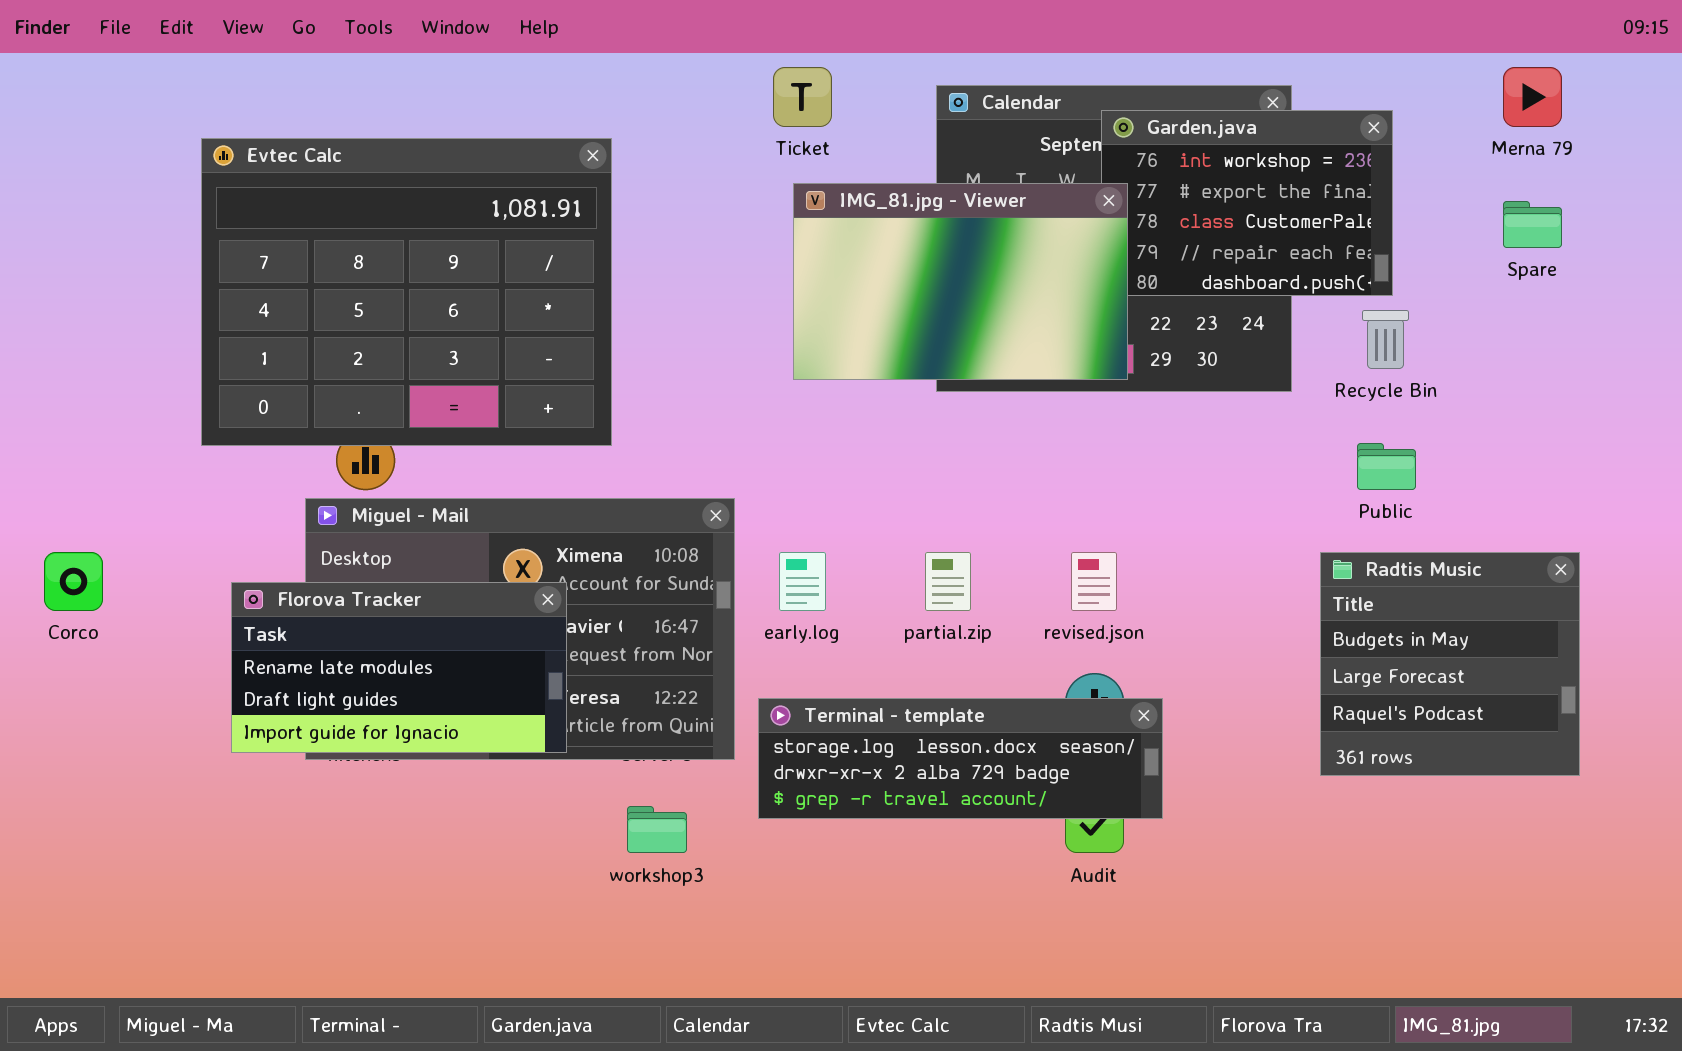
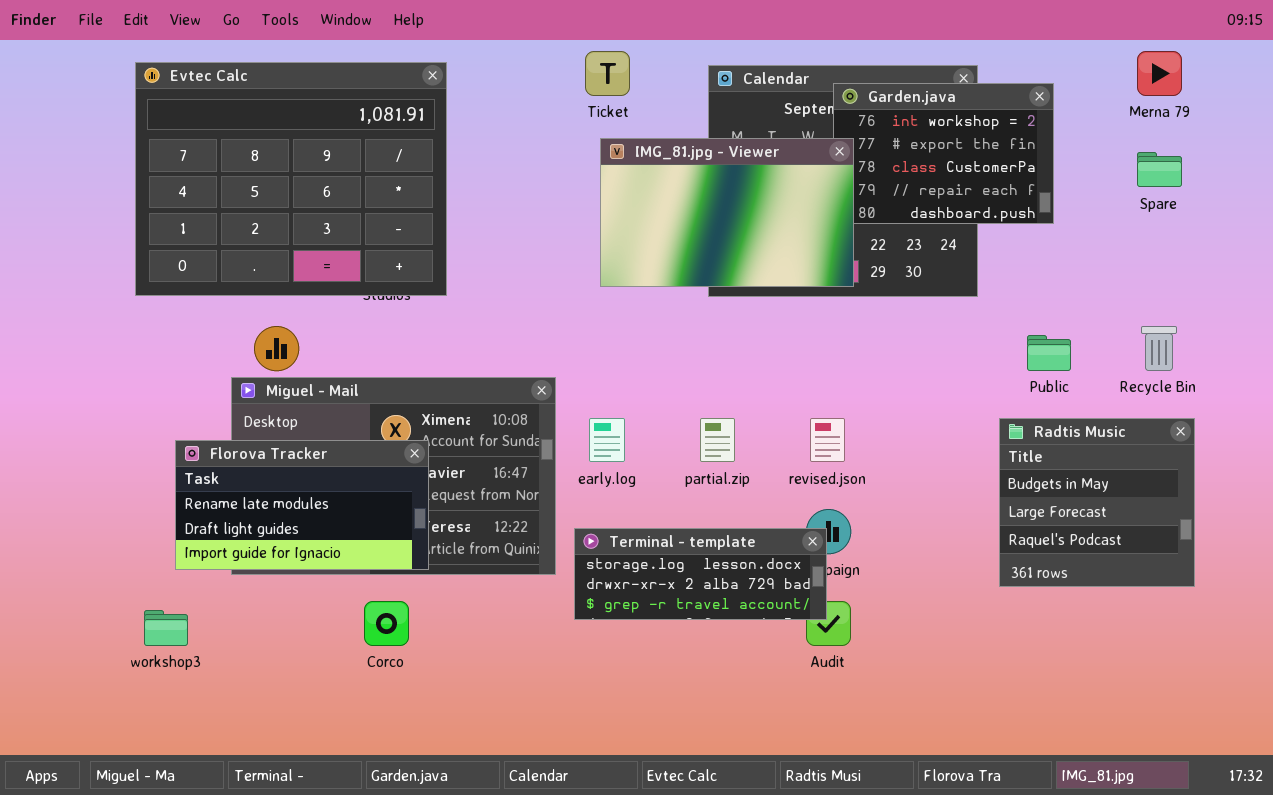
Evtec Calc: [201,138,612,446] -> [135,62,447,296], moved
Recycle Bin: [1362,310,1409,369] -> [1141,326,1177,371], moved
Corco: [44,552,103,611] -> [364,601,409,646], moved
Terminal - template: [758,698,1163,819] -> [574,528,827,620], resized
workshop3: [627,806,687,853] -> [144,610,188,646], moved

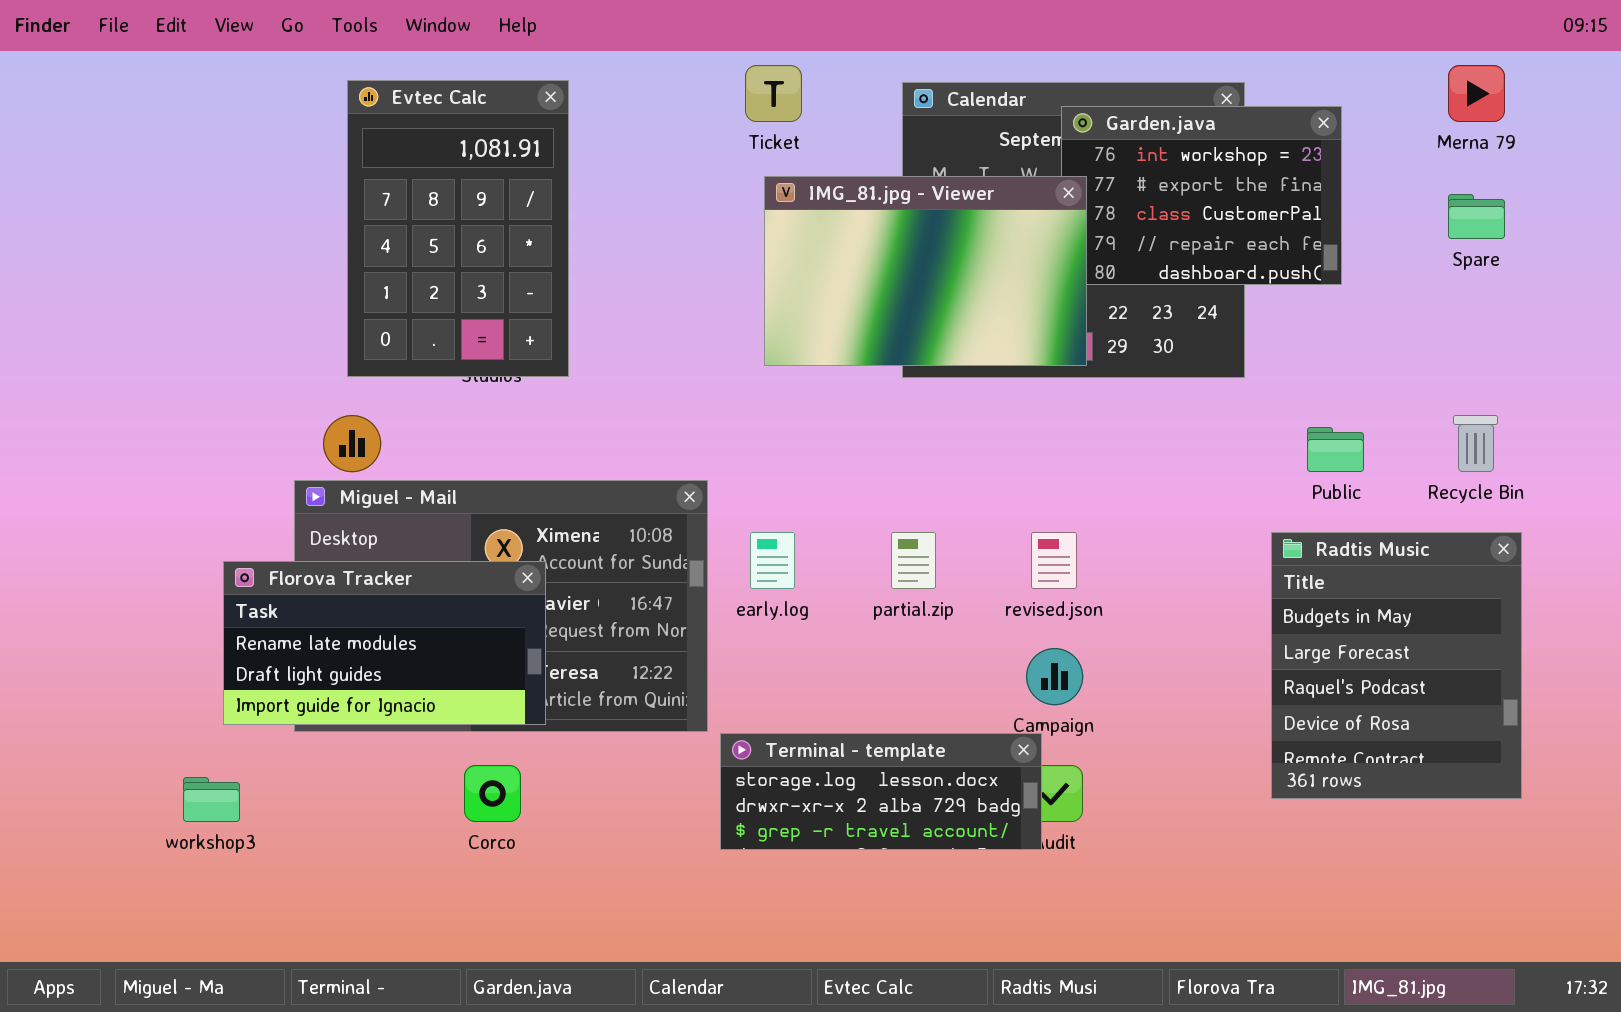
Evtec Calc: [135,62,447,296] -> [347,80,569,377], resized
Radtis Music: [999,418,1195,587] -> [1271,532,1522,799], resized
Terminal - template: [574,528,827,620] -> [720,733,1042,850], moved

